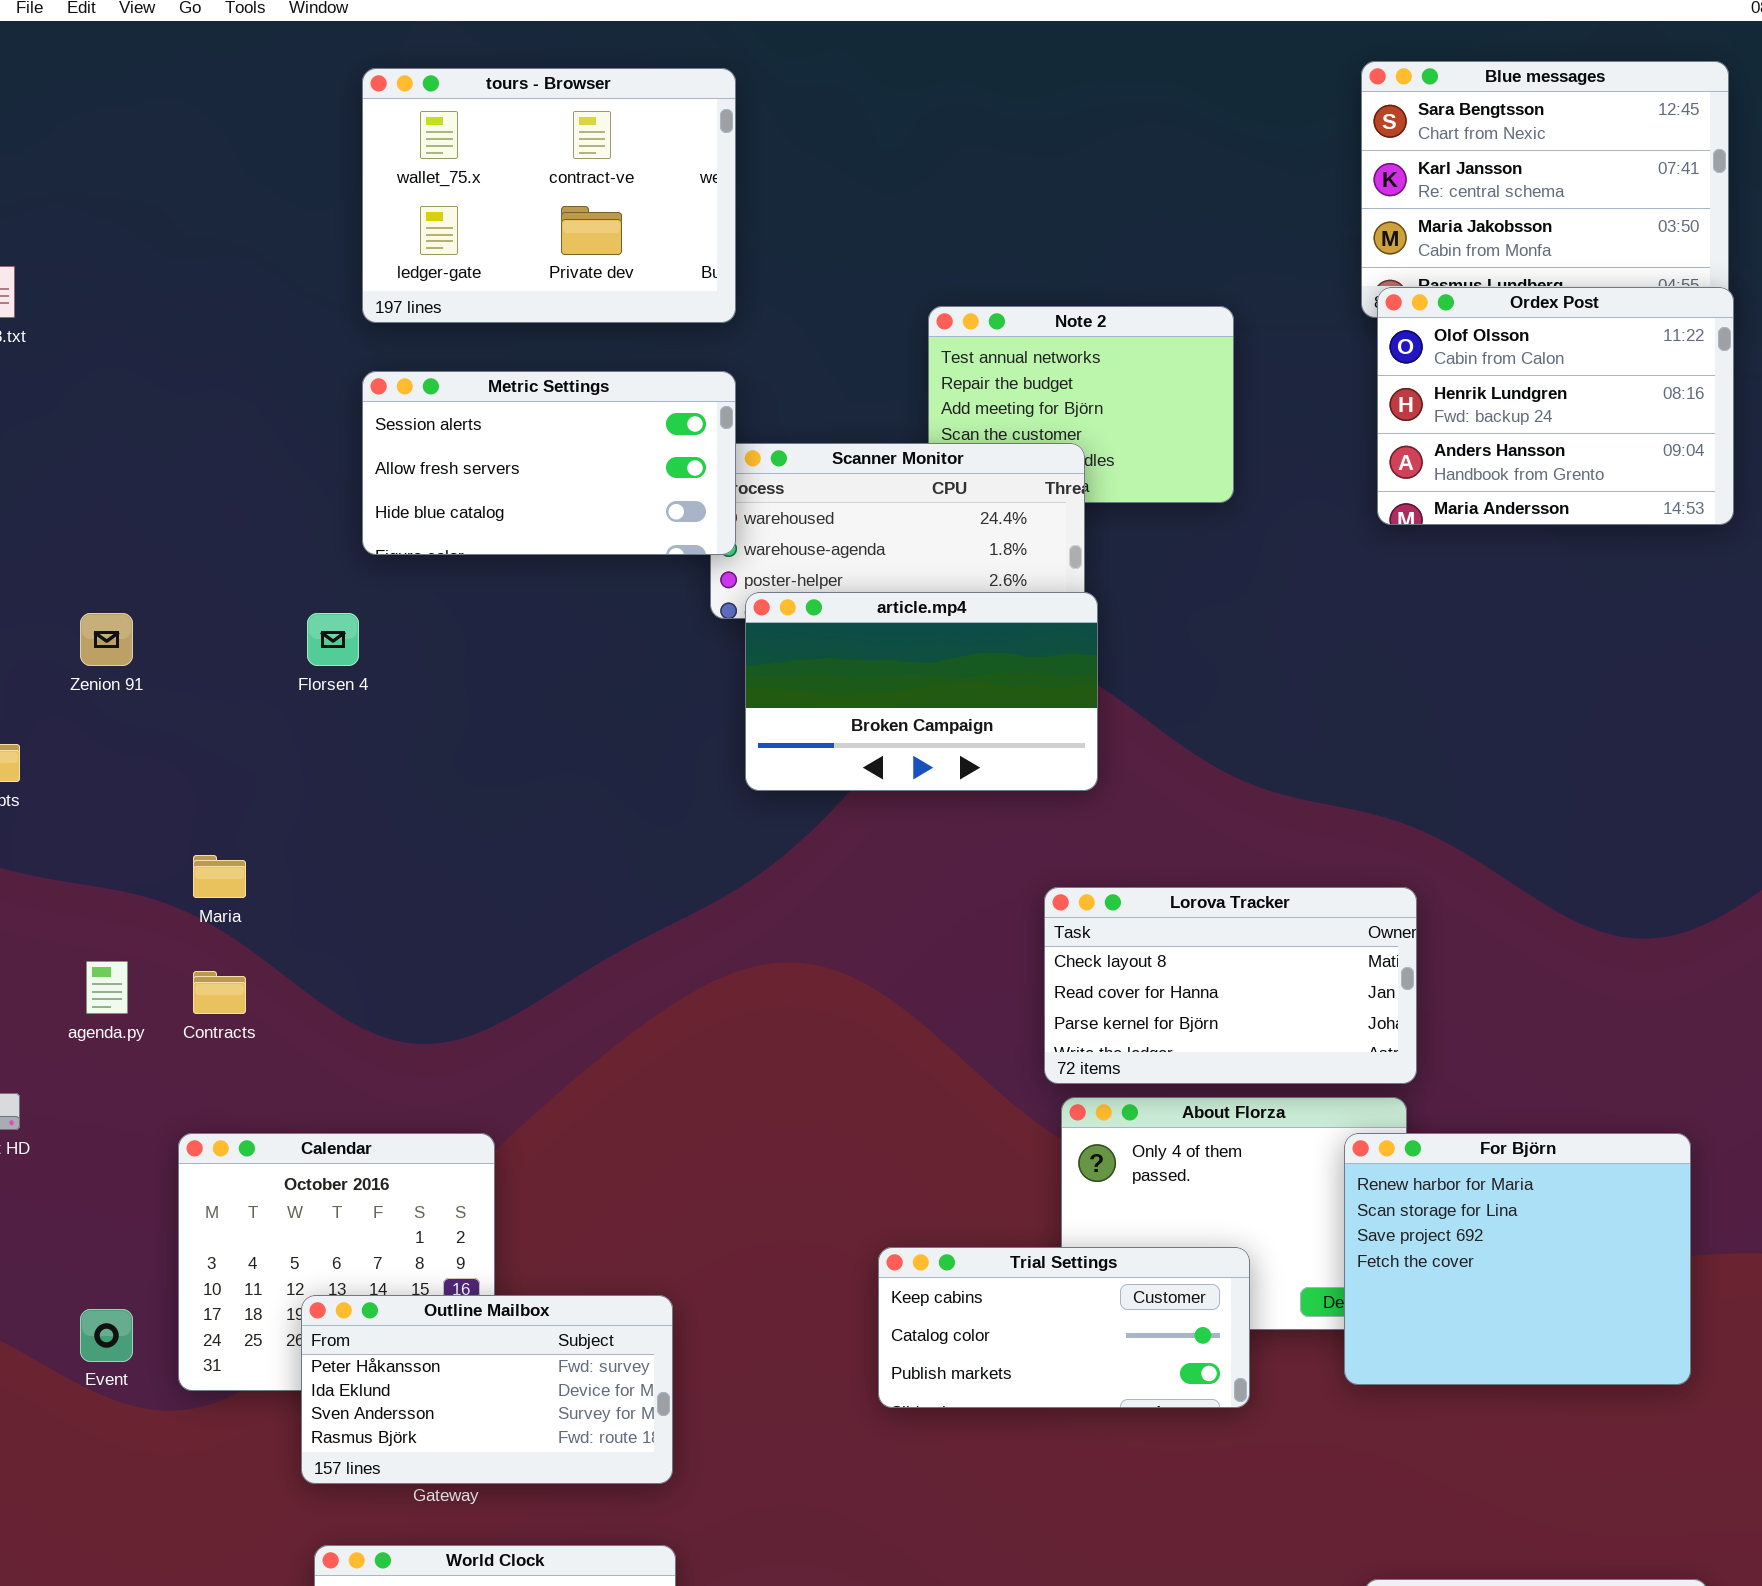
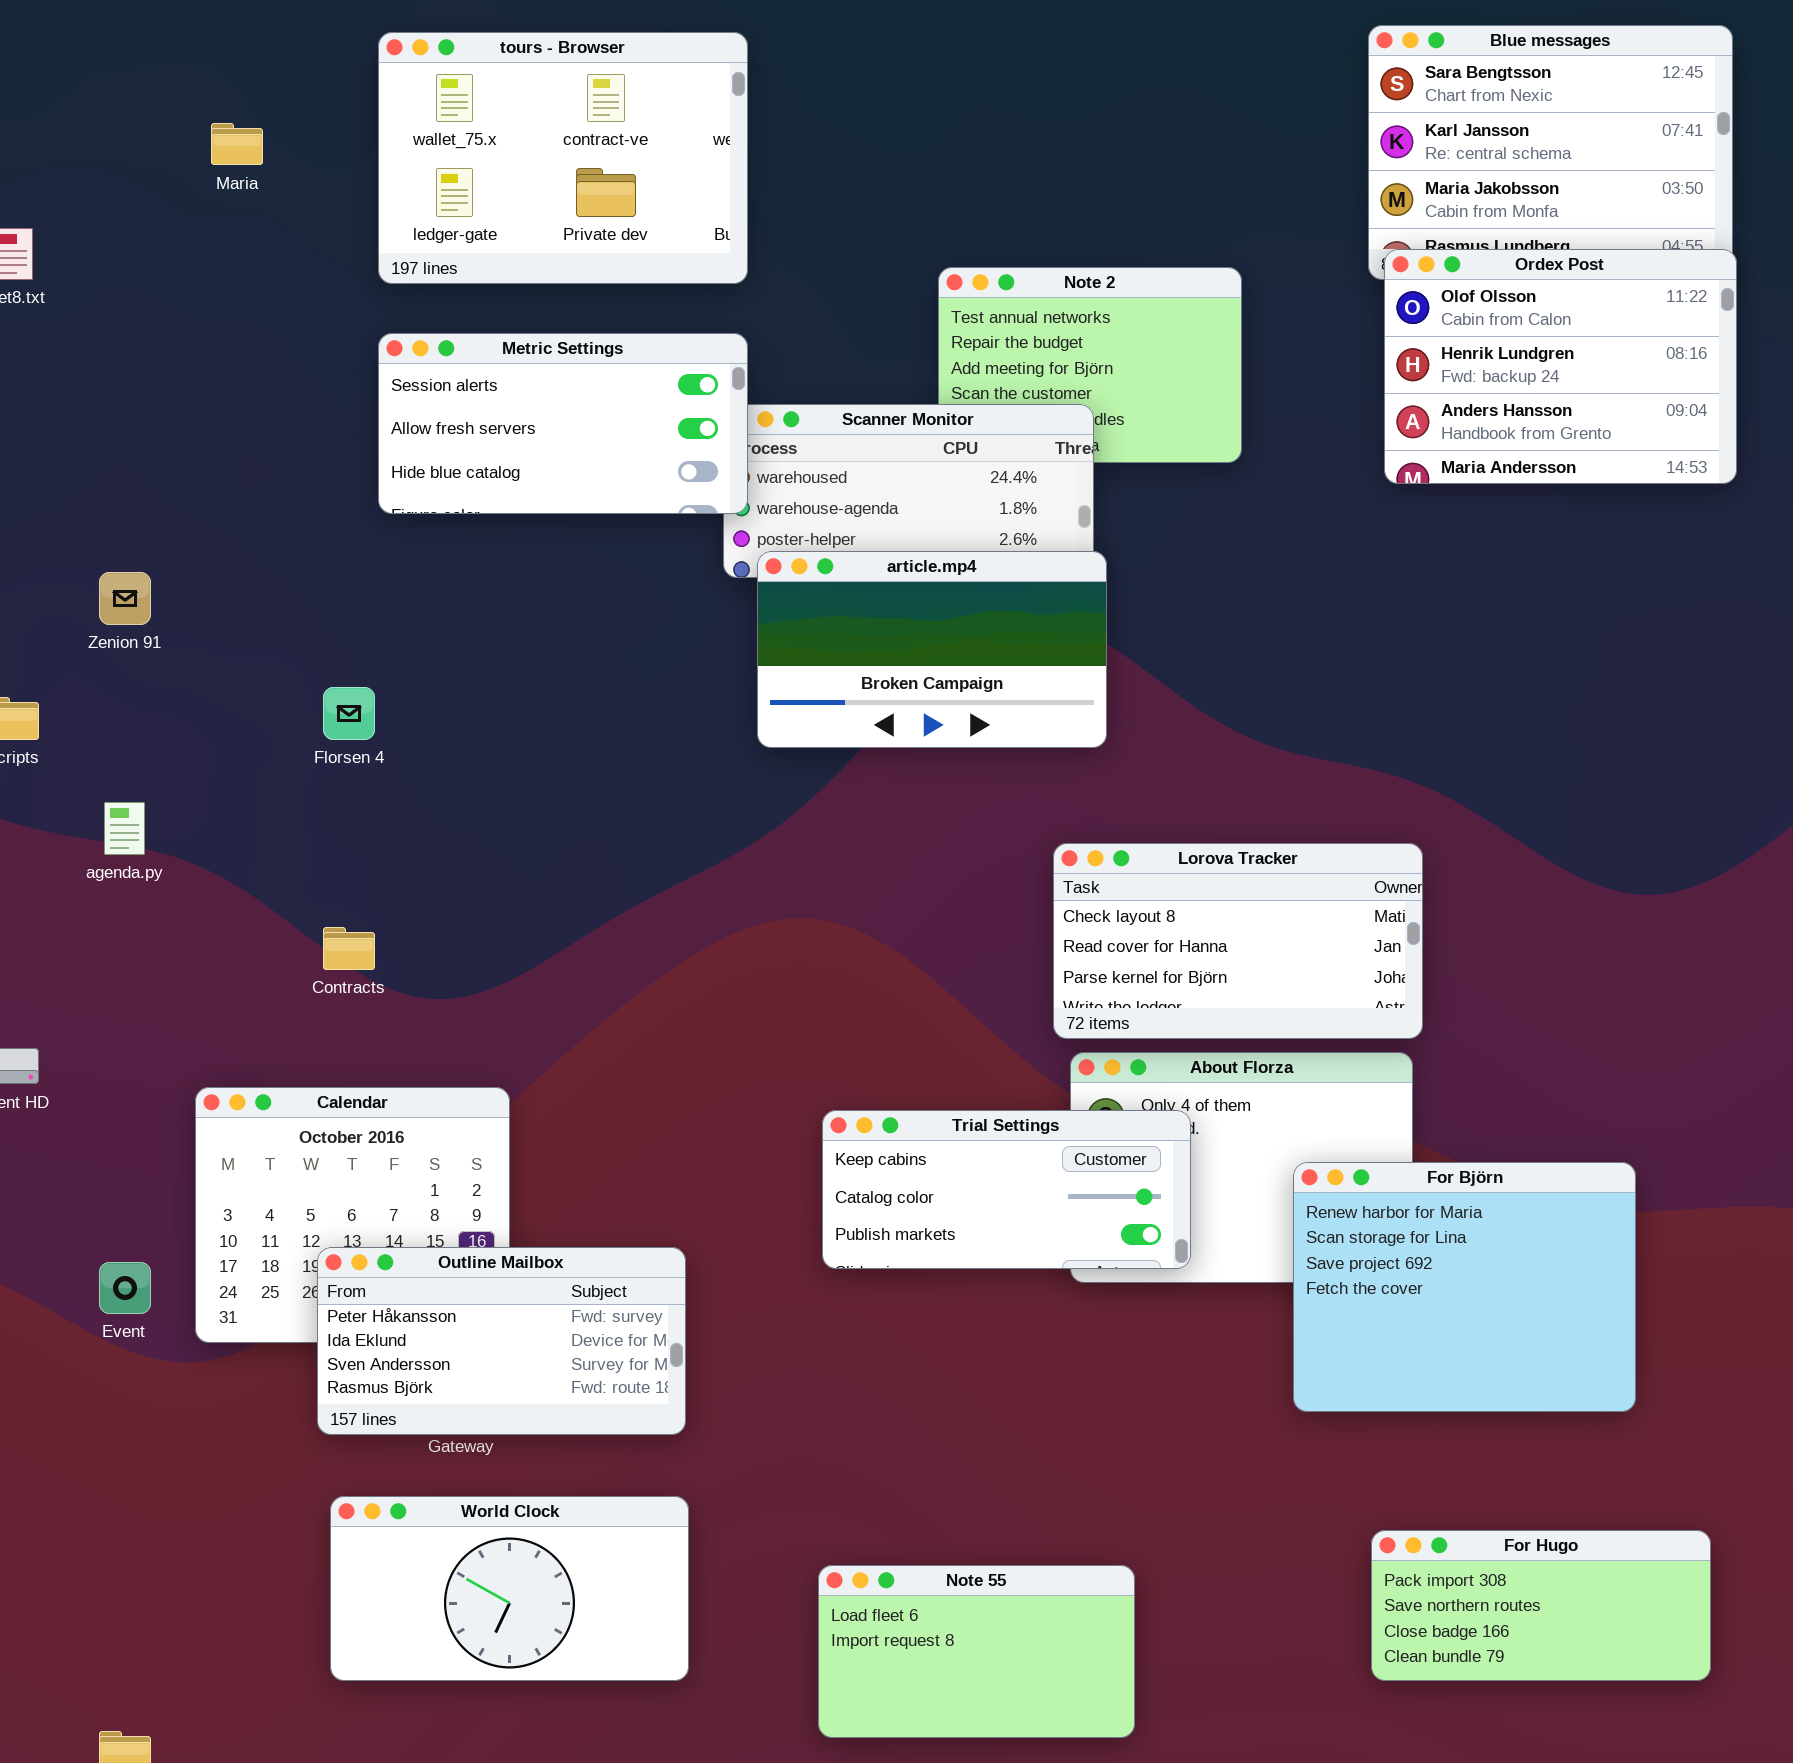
Florsen 4: [307,613,359,666] -> [323,687,375,740], moved
Maria: [193,855,246,898] -> [211,123,263,165], moved
agenda.py: [86,961,128,1014] -> [104,802,145,855], moved
Contracts: [193,971,246,1014] -> [323,927,375,970], moved
For Björn: [1344,1133,1691,1385] -> [1293,1162,1636,1412], moved
Trial Settings: [878,1247,1250,1408] -> [822,1110,1191,1269], moved

